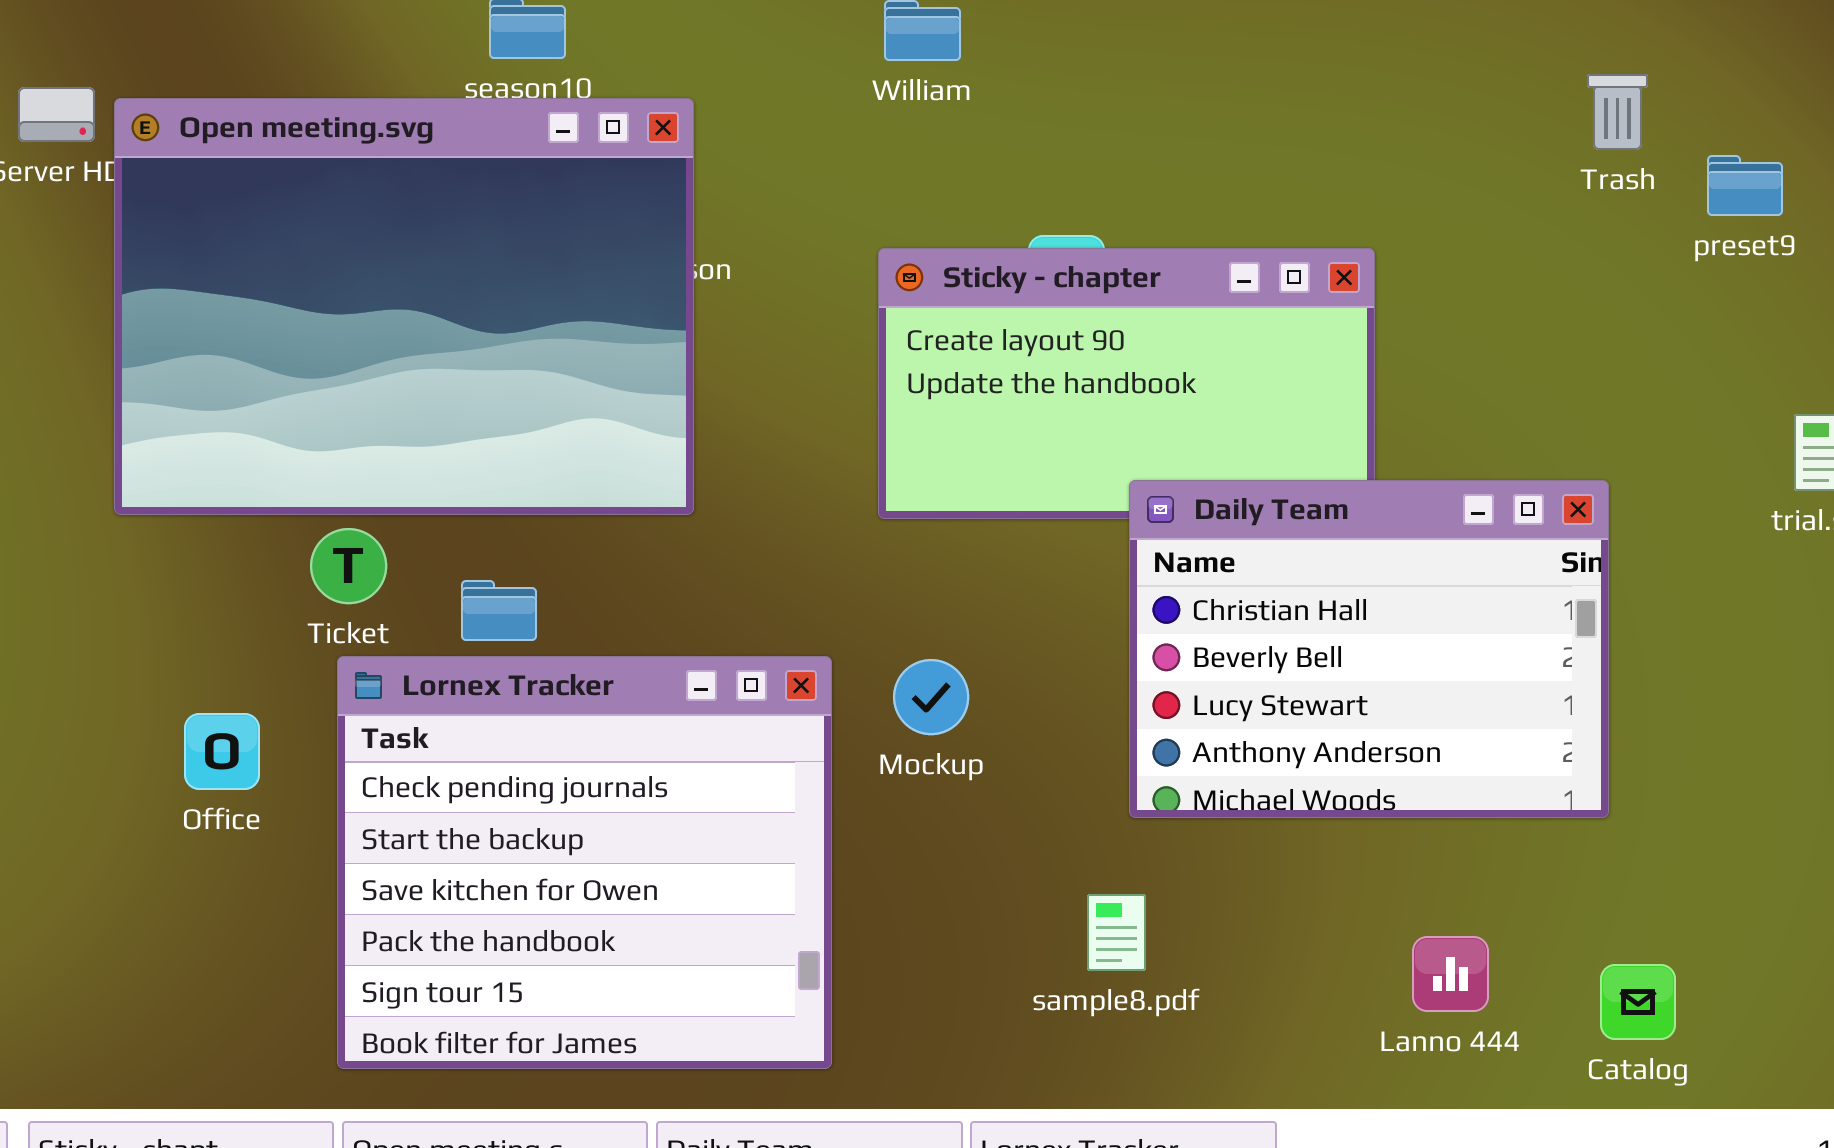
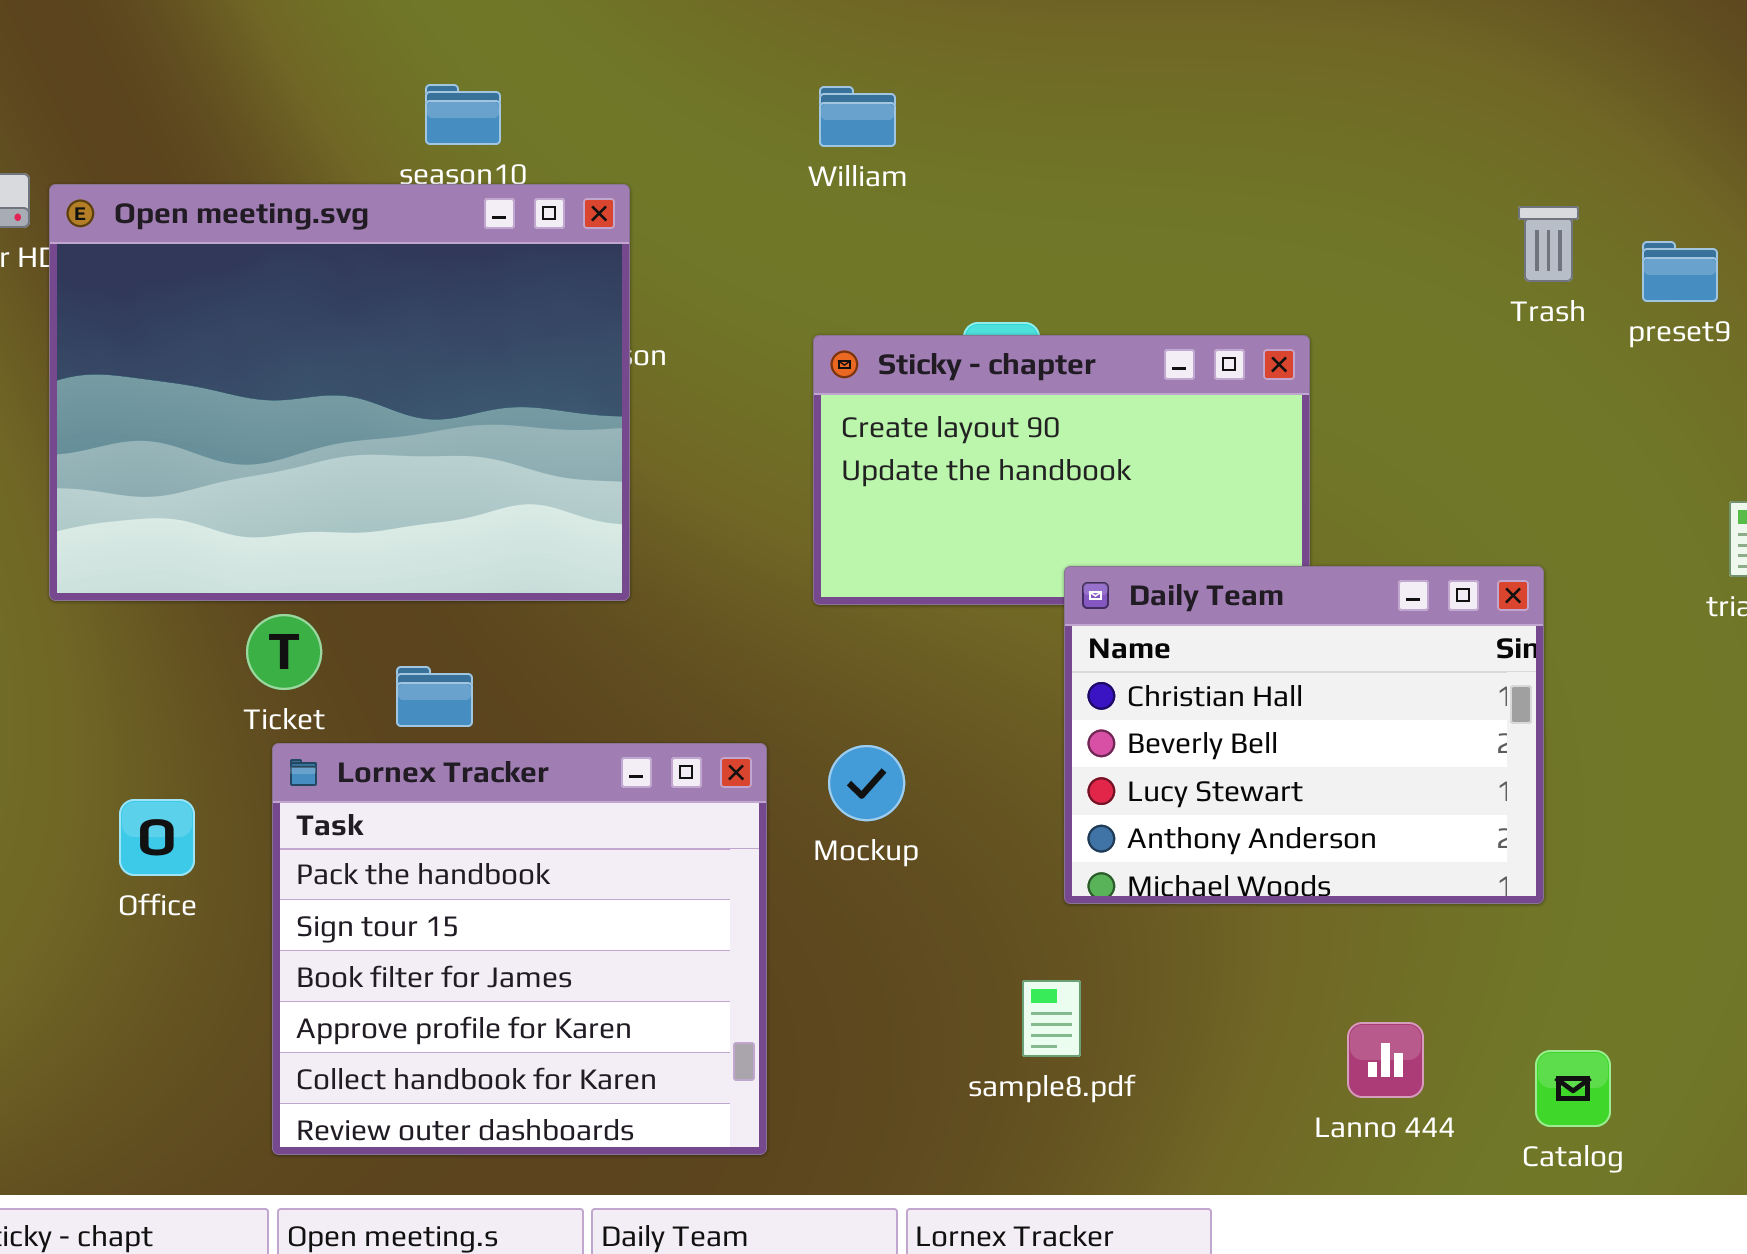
Trash: [1587,74,1648,150] -> [1518,206,1579,282], moved
Lornex Tracker: [337,656,832,1069] -> [272,743,767,1155], scrolled down 3 rows

